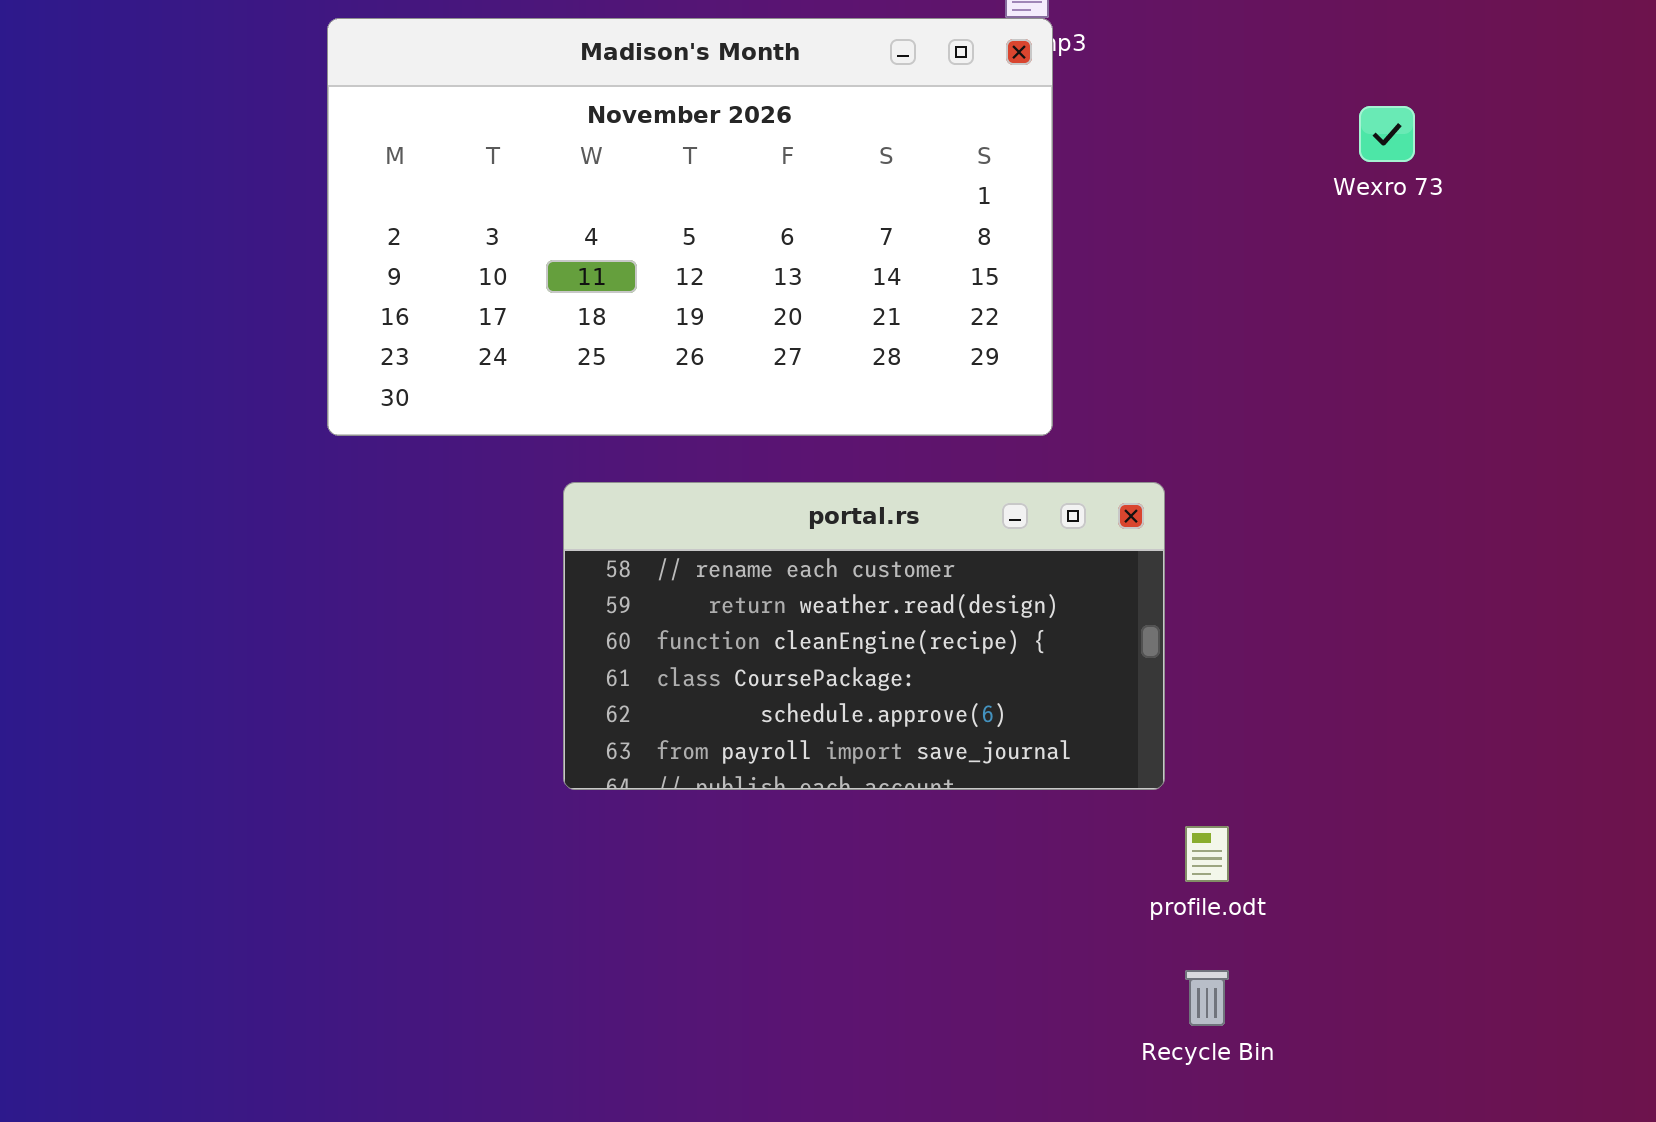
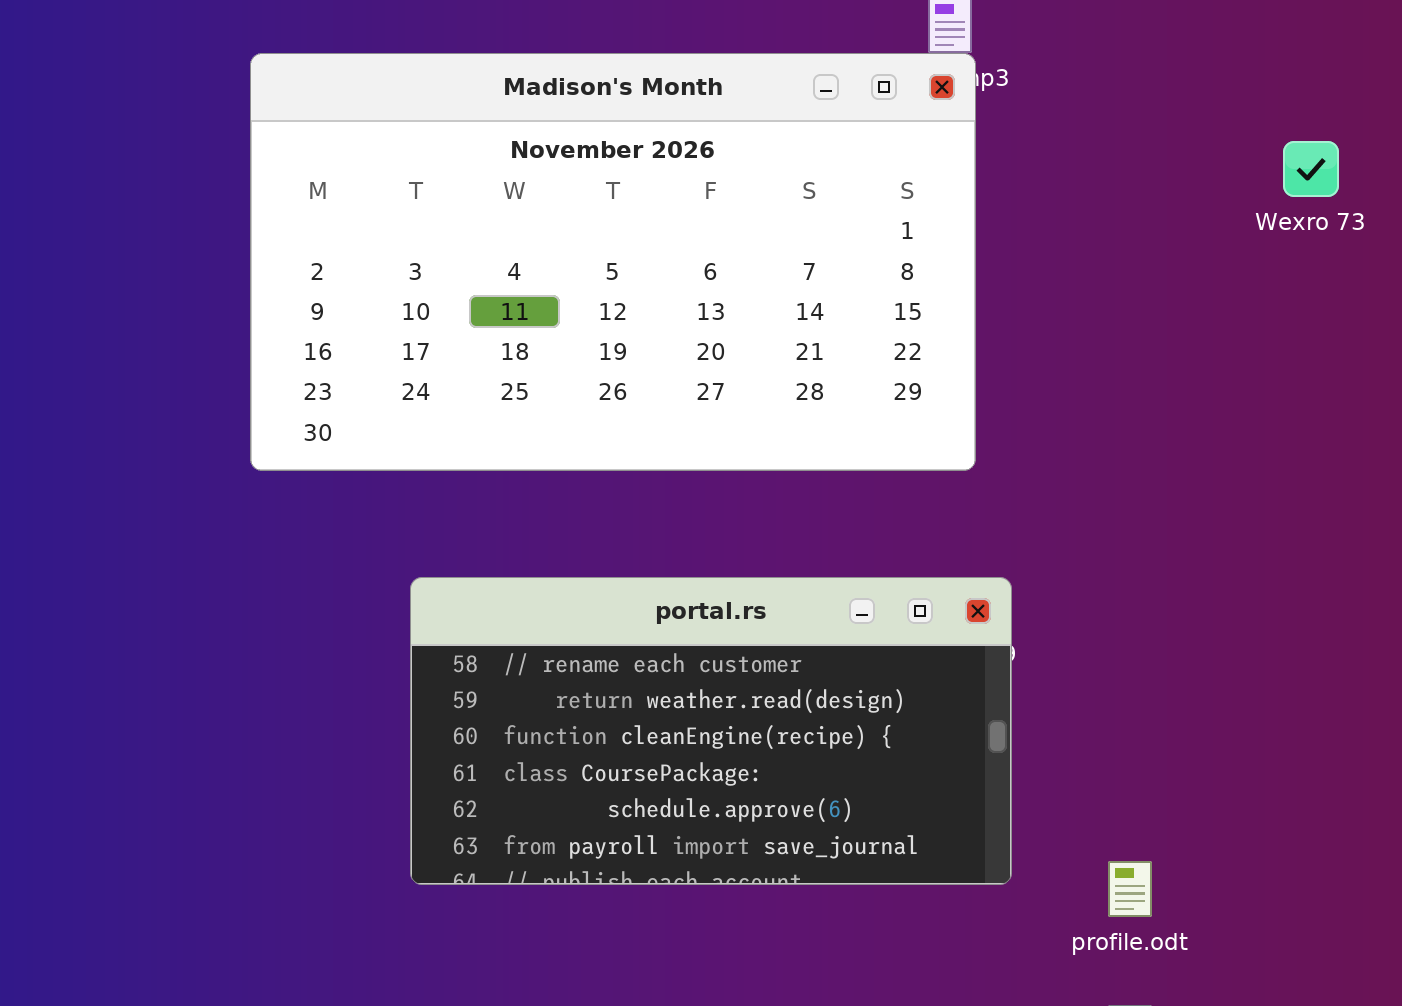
portal.rs: [563,482,1165,790] -> [410,577,1012,885], moved

